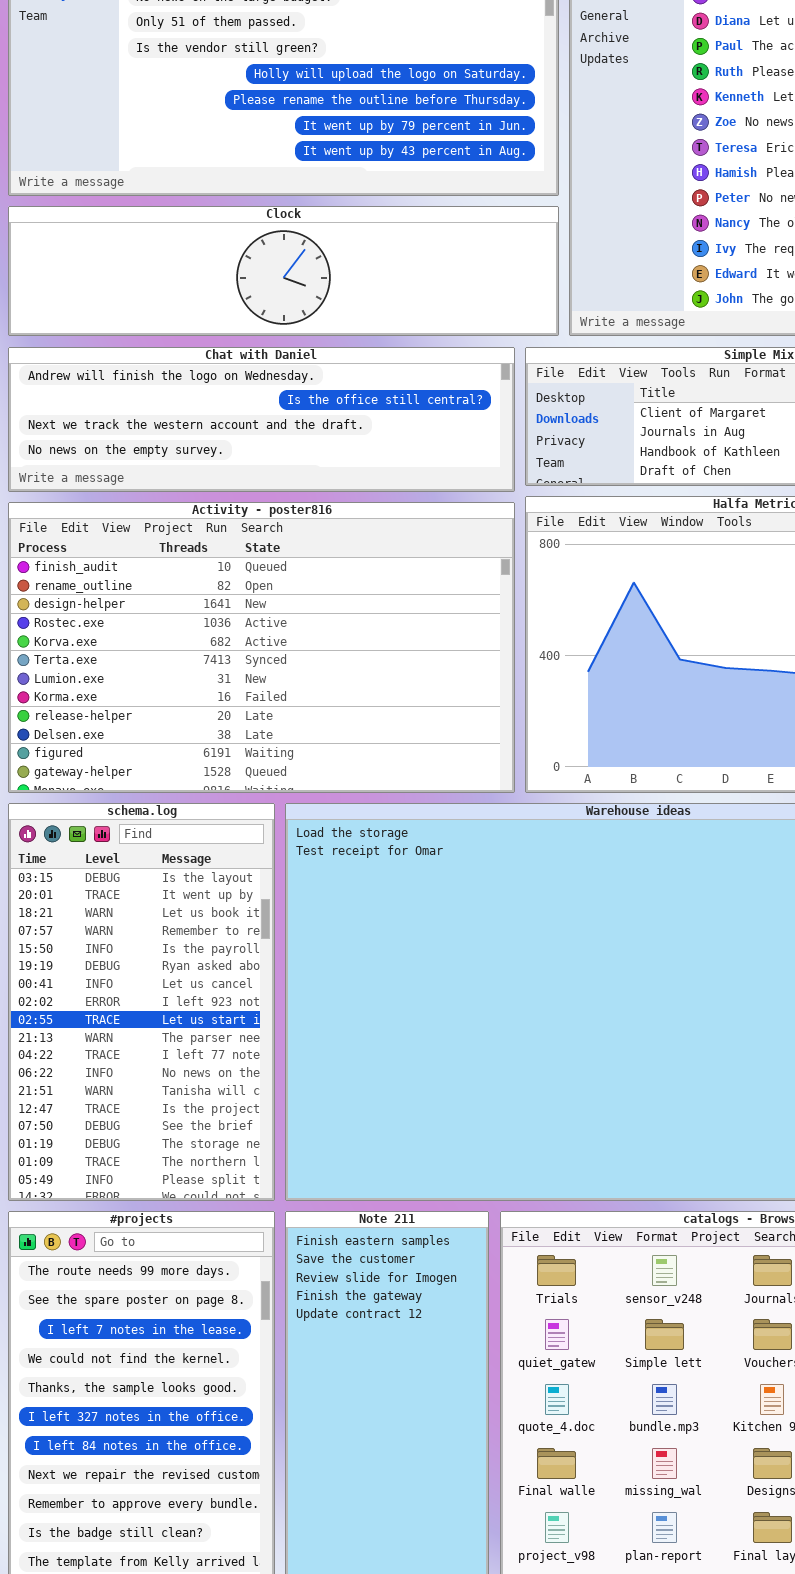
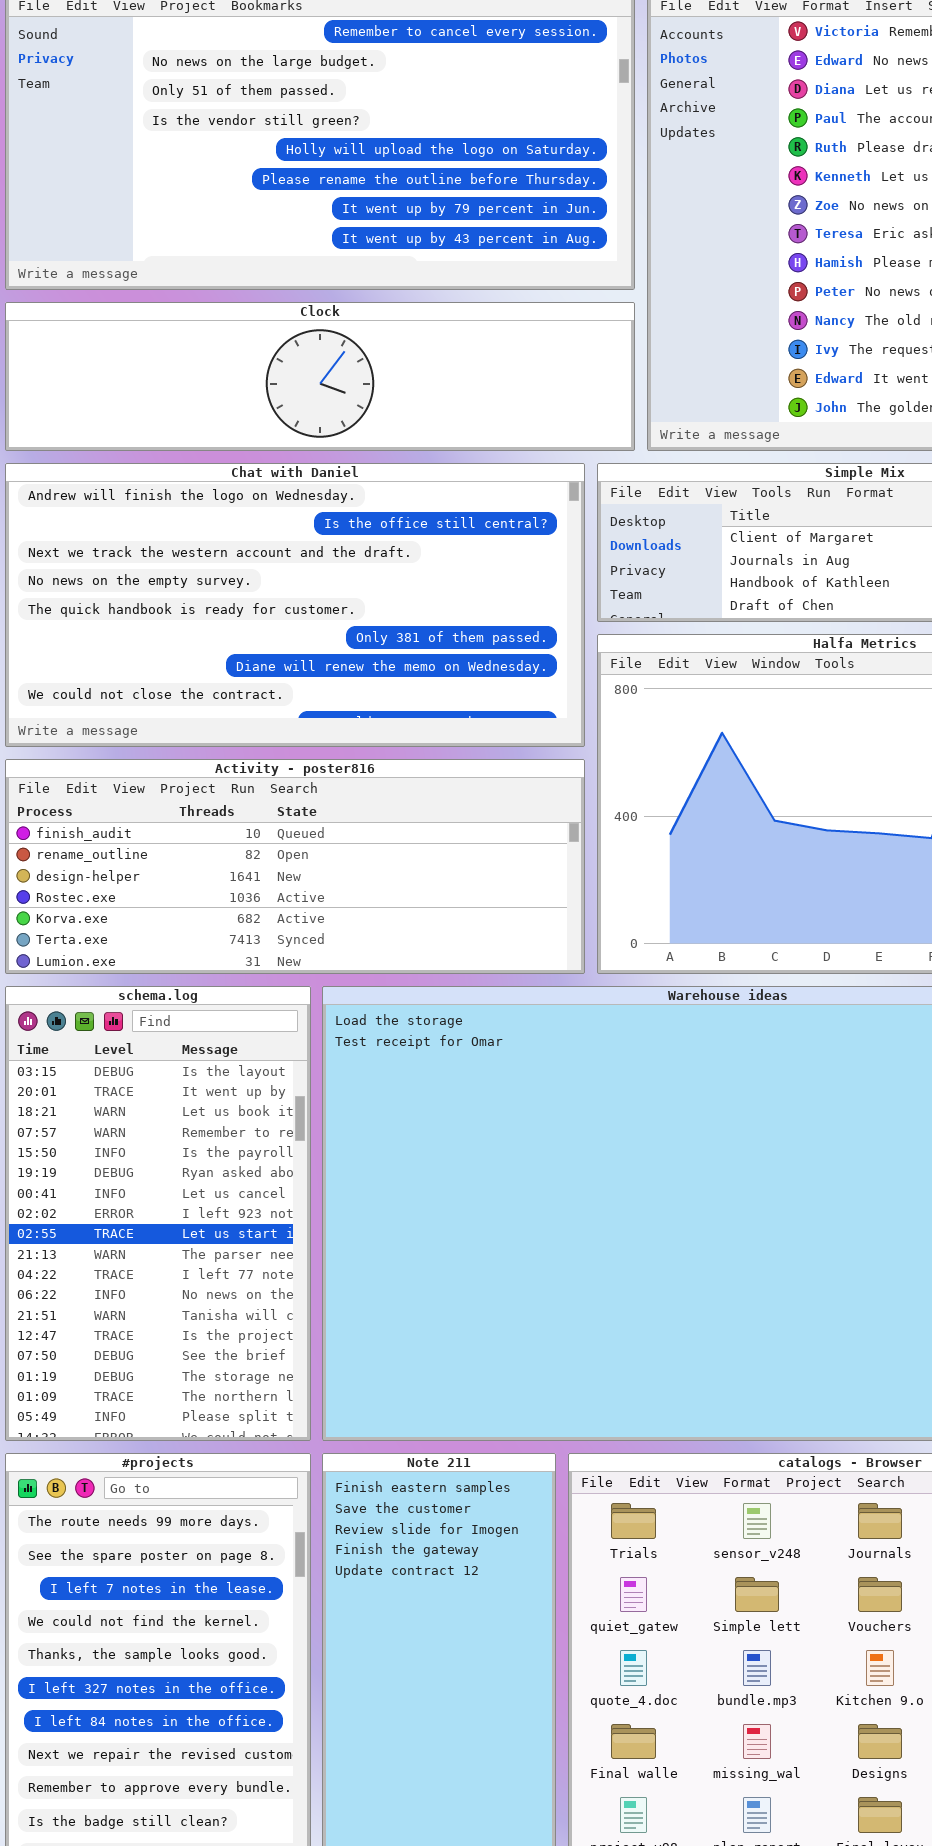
Chat with Daniel: [8,347,515,492] -> [5,463,585,747], resized
Activity - poster816: [8,502,515,793] -> [5,759,585,974], resized

